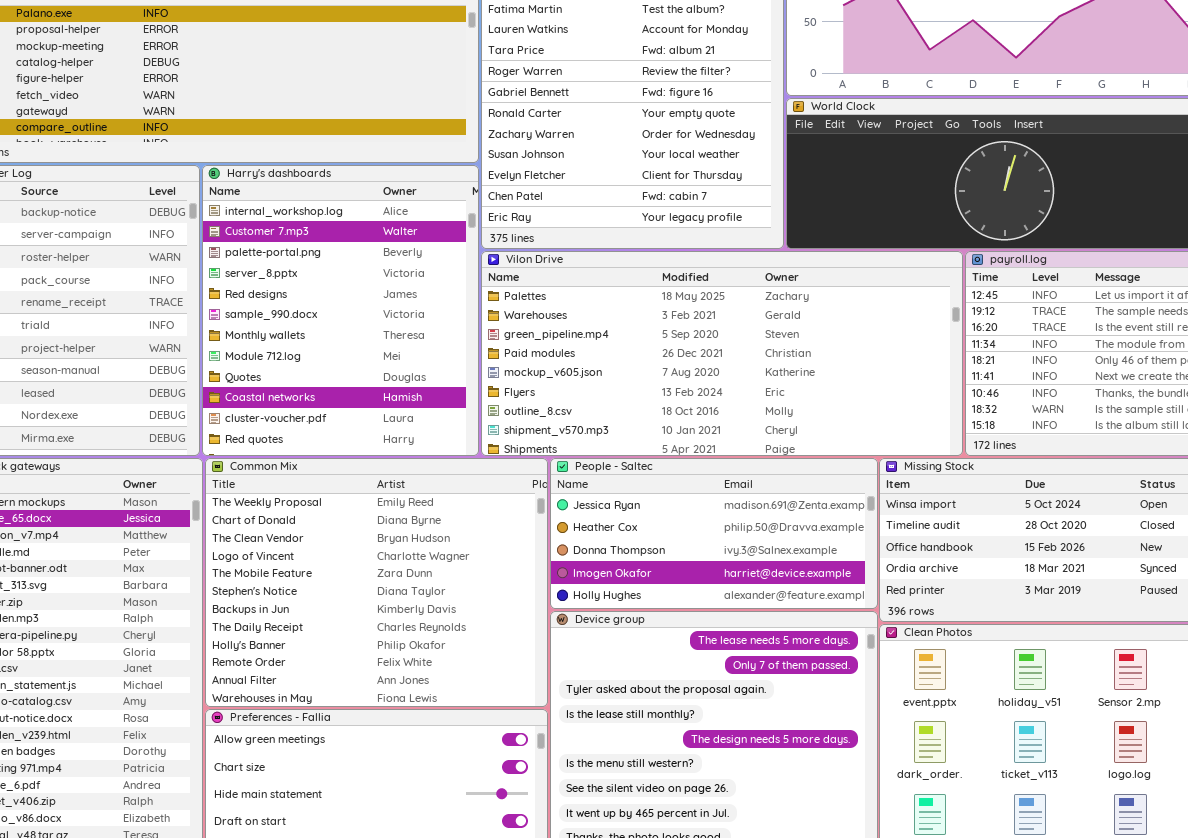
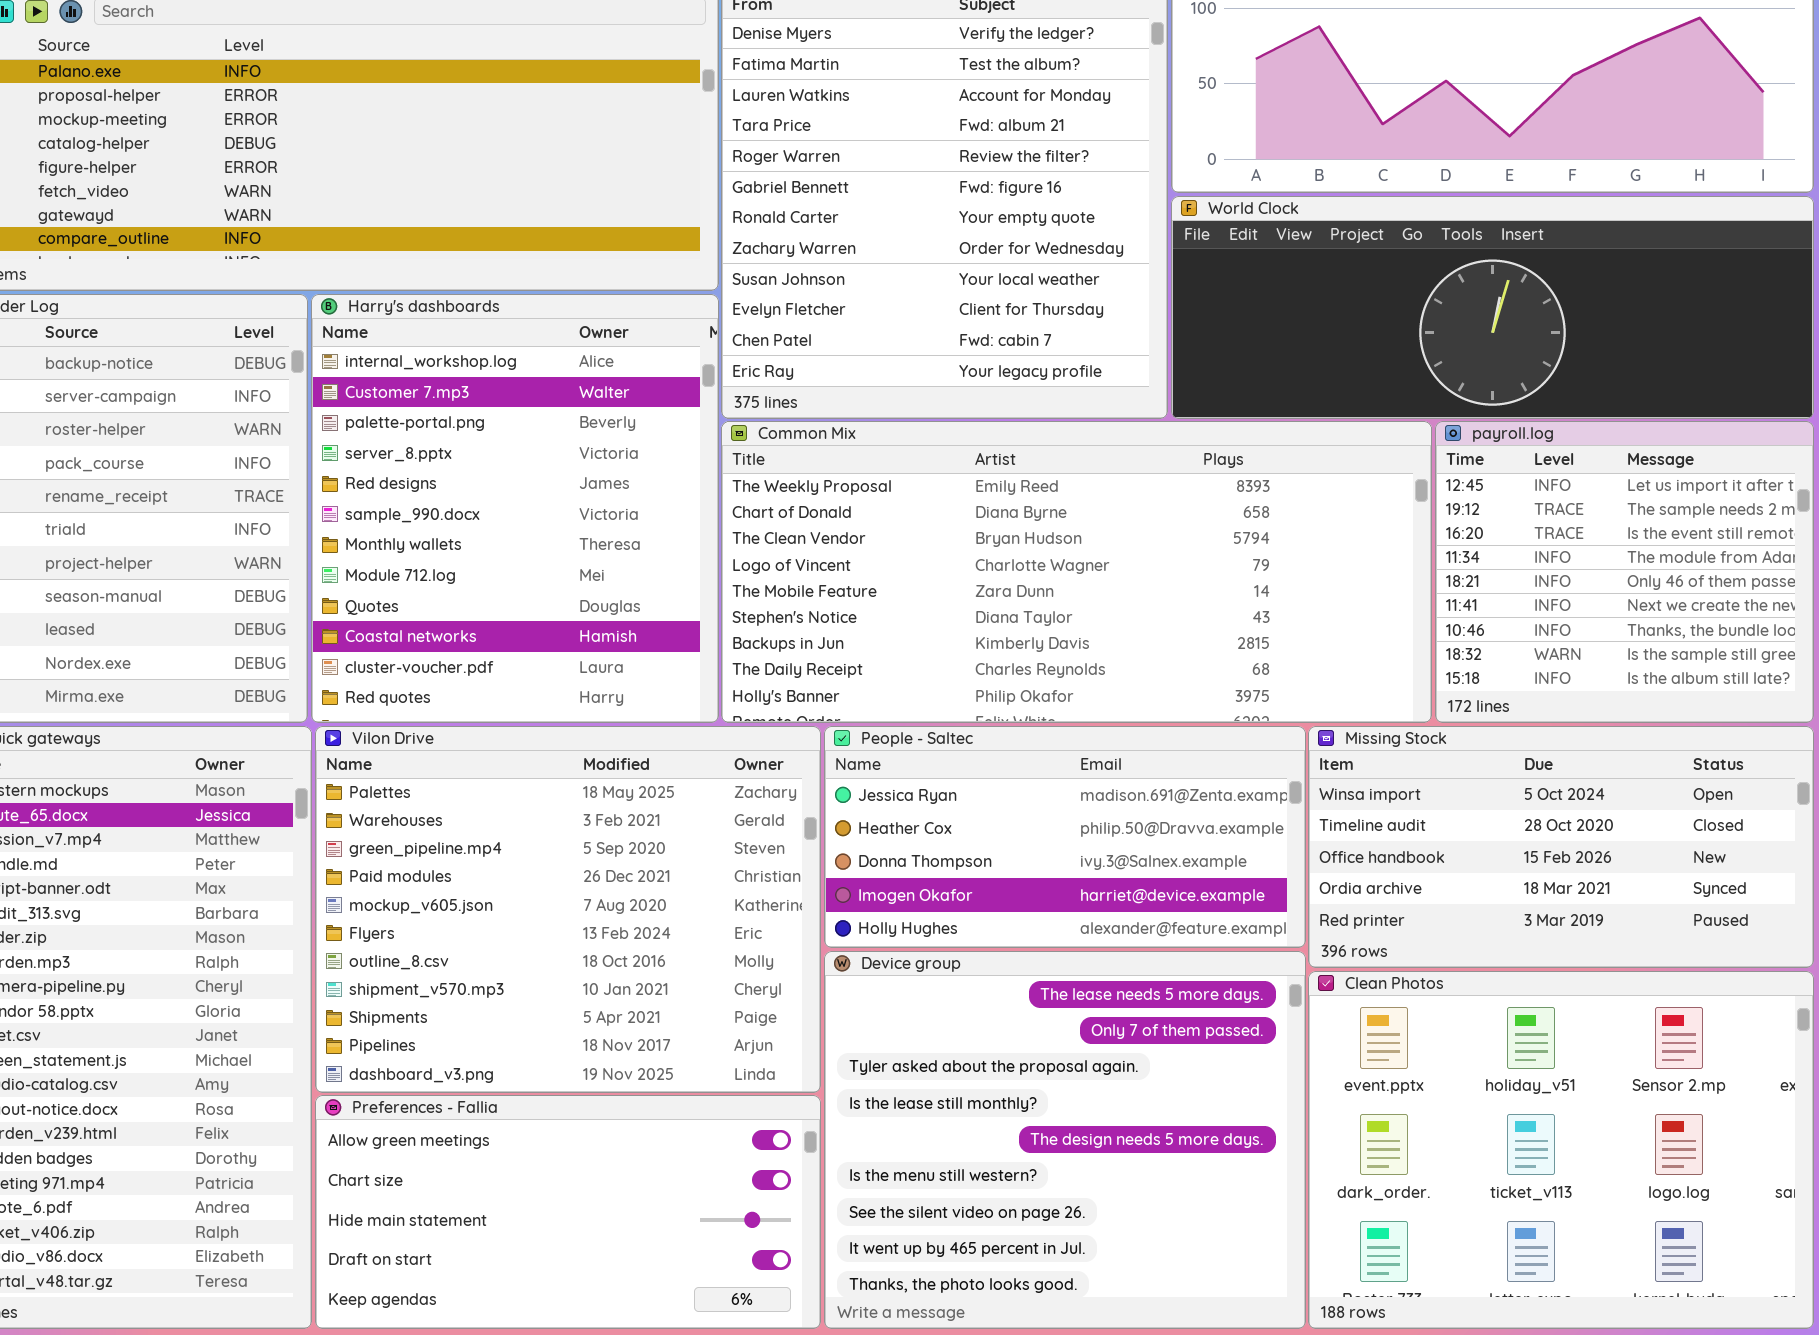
Vilon Drive: [481,251,963,456] -> [315,726,821,1093], moved, resized
Common Mix: [205,458,548,707] -> [721,421,1432,723], moved, resized

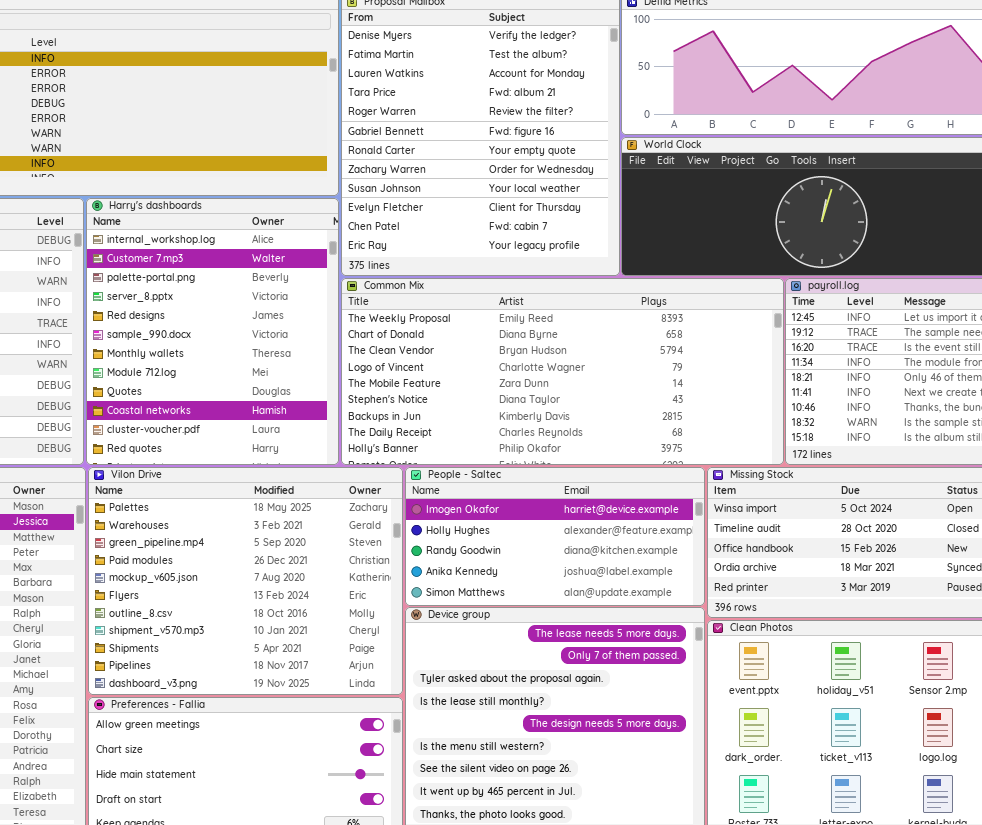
People - Saltec: [824,726,1306,948] -> [405,467,705,606], scrolled down 3 rows

